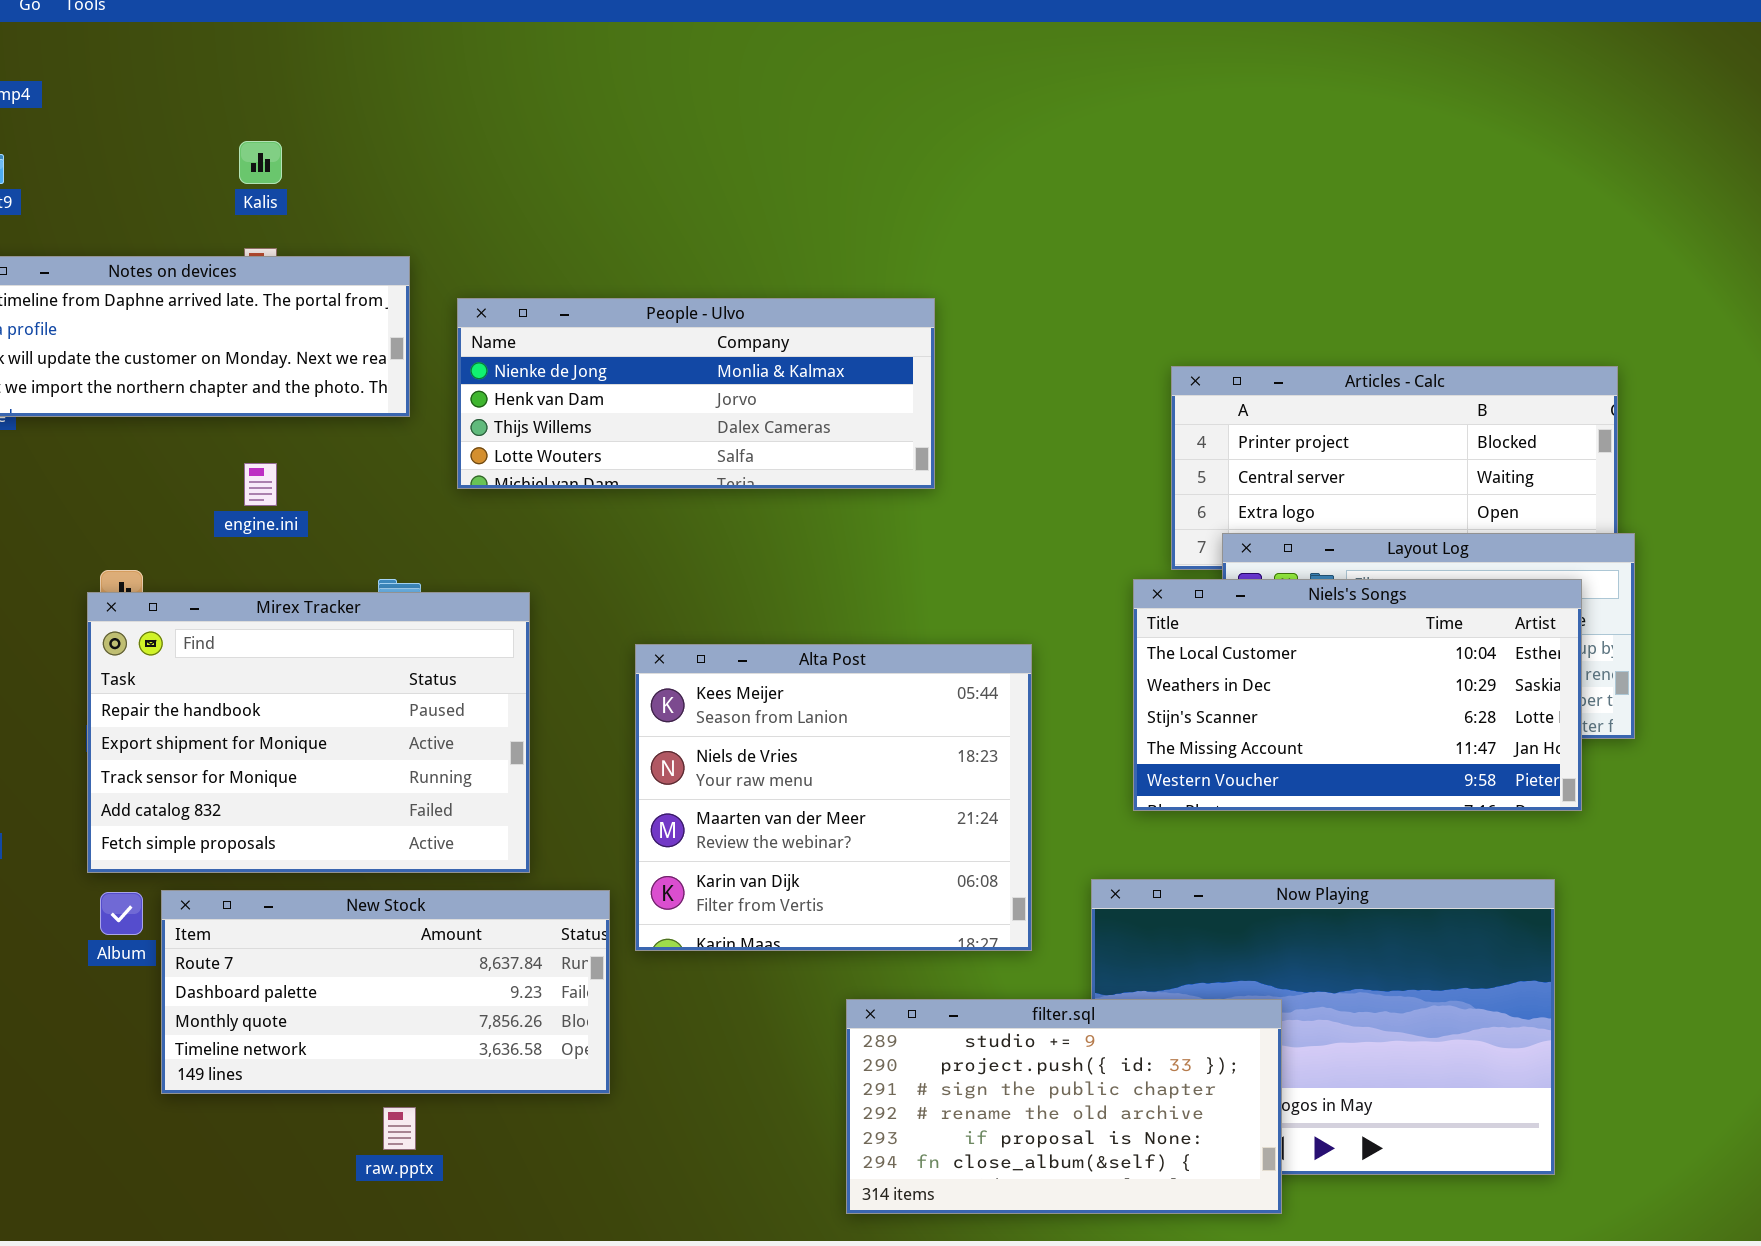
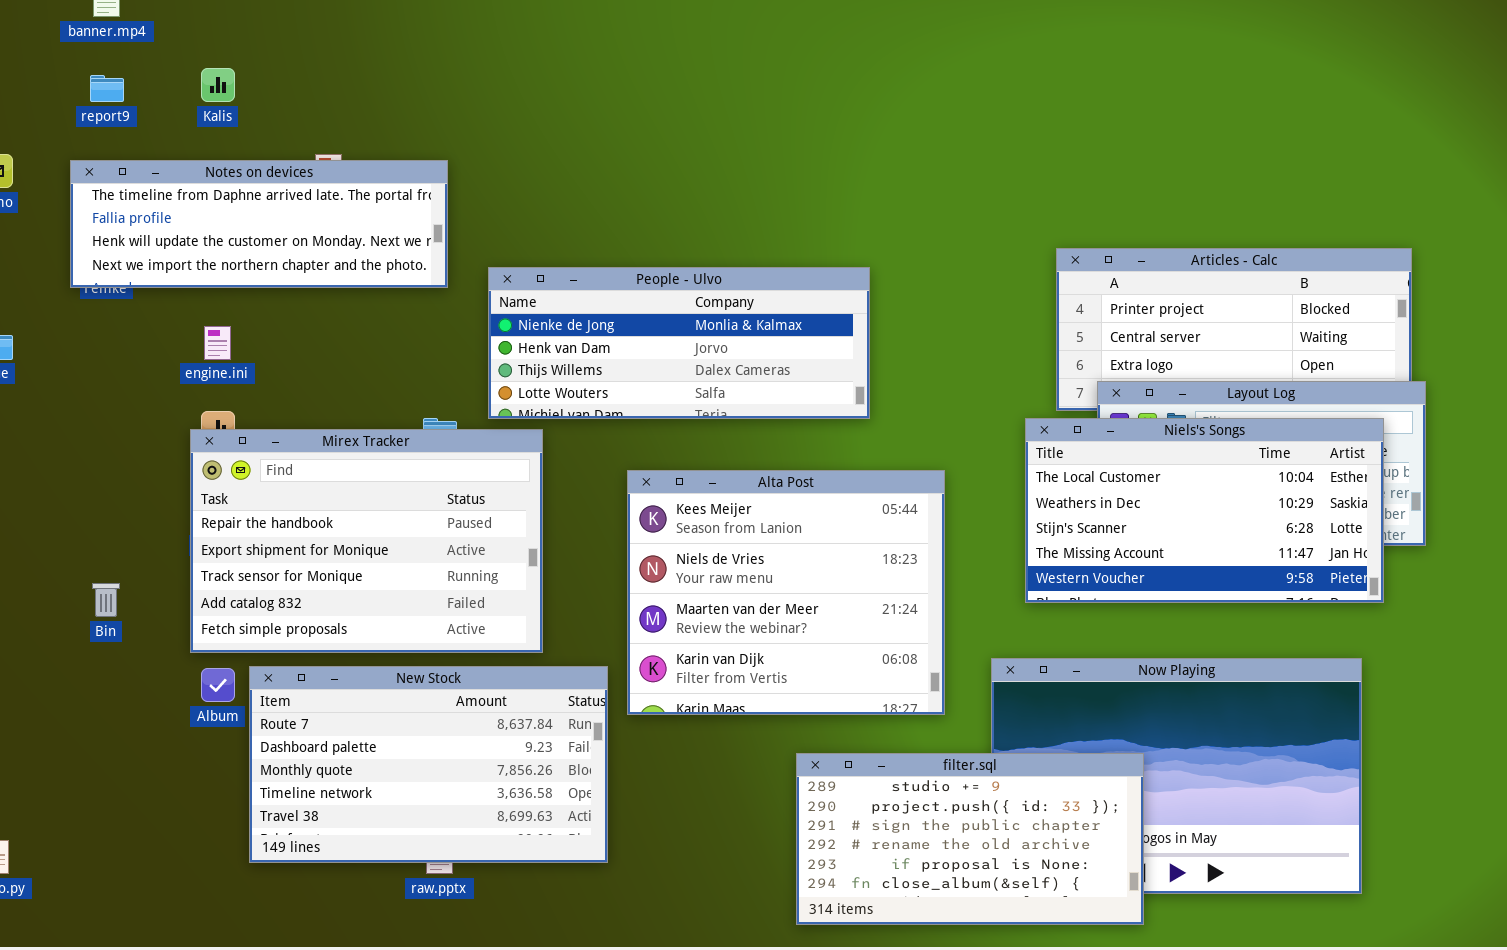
Kalis: [239,141,282,184] -> [201,68,235,102], moved
People - Ulvo: [457,298,935,489] -> [488,267,870,419], moved
engine.ini: [244,463,277,506] -> [204,326,231,360], moved
New Stock: [161,890,610,1094] -> [249,666,608,863], resized

